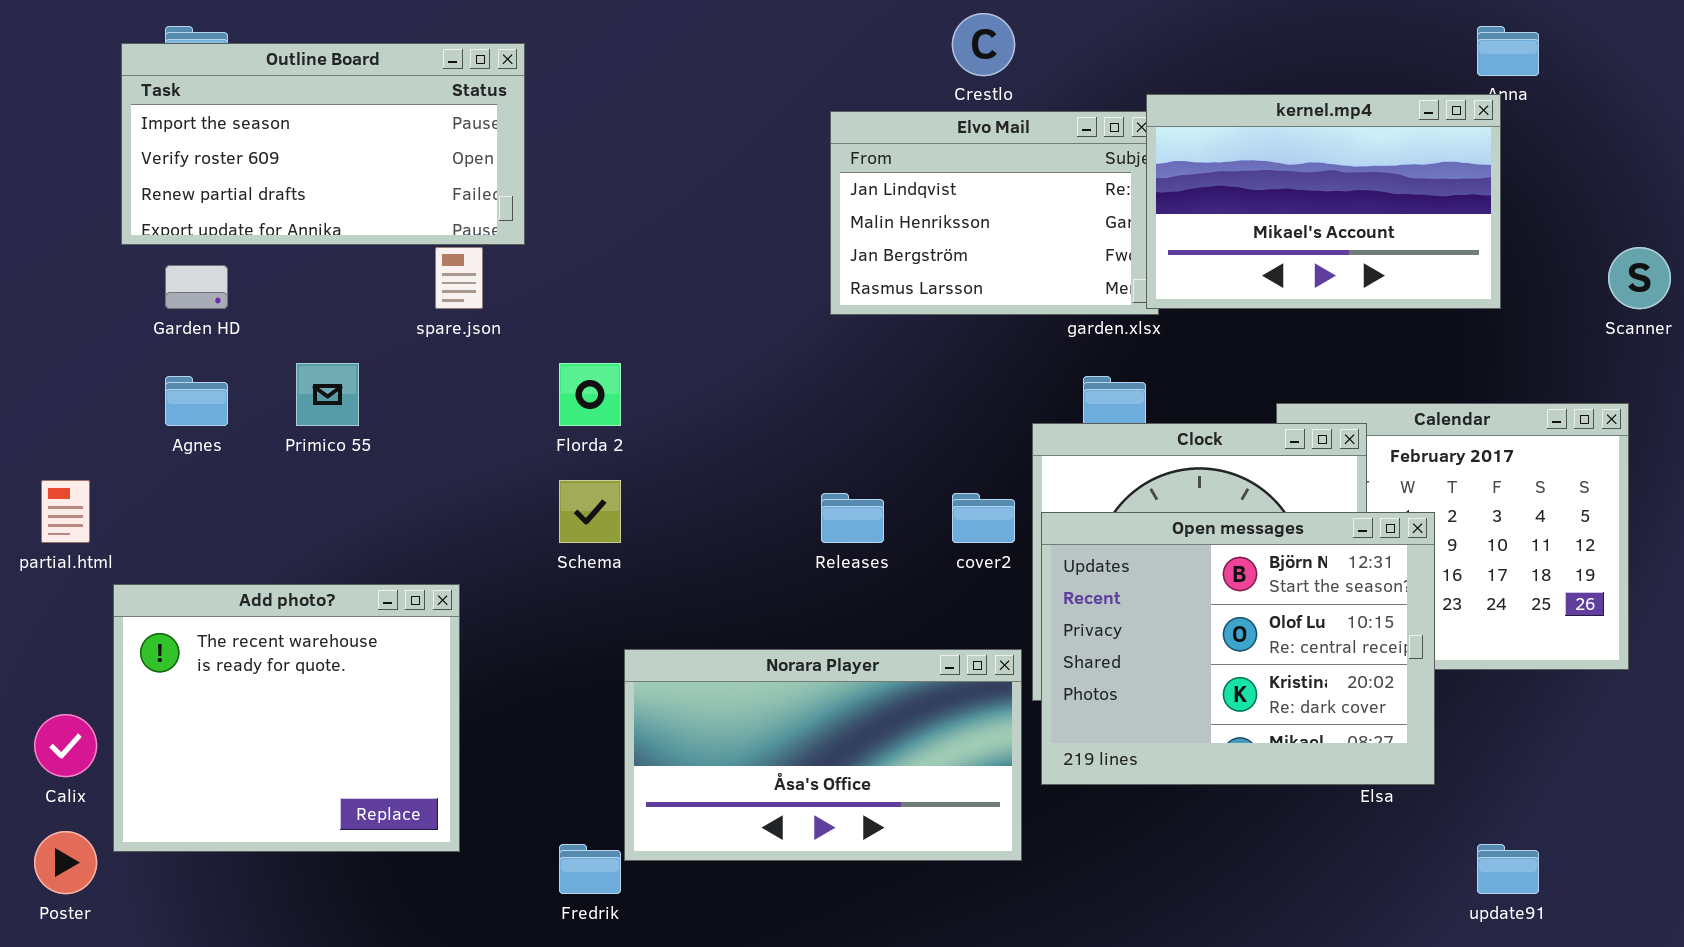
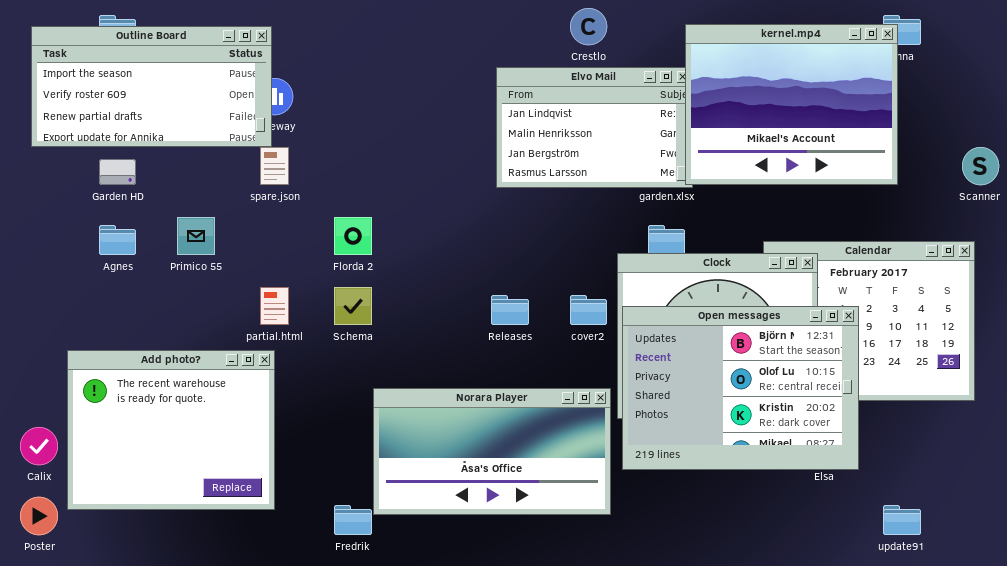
Outline Board: [121,43,525,245] -> [31,26,272,147], moved
kernel.mp4: [1146,94,1501,309] -> [685,24,898,185], resized
partial.html: [41,480,90,543] -> [260,287,289,325], moved

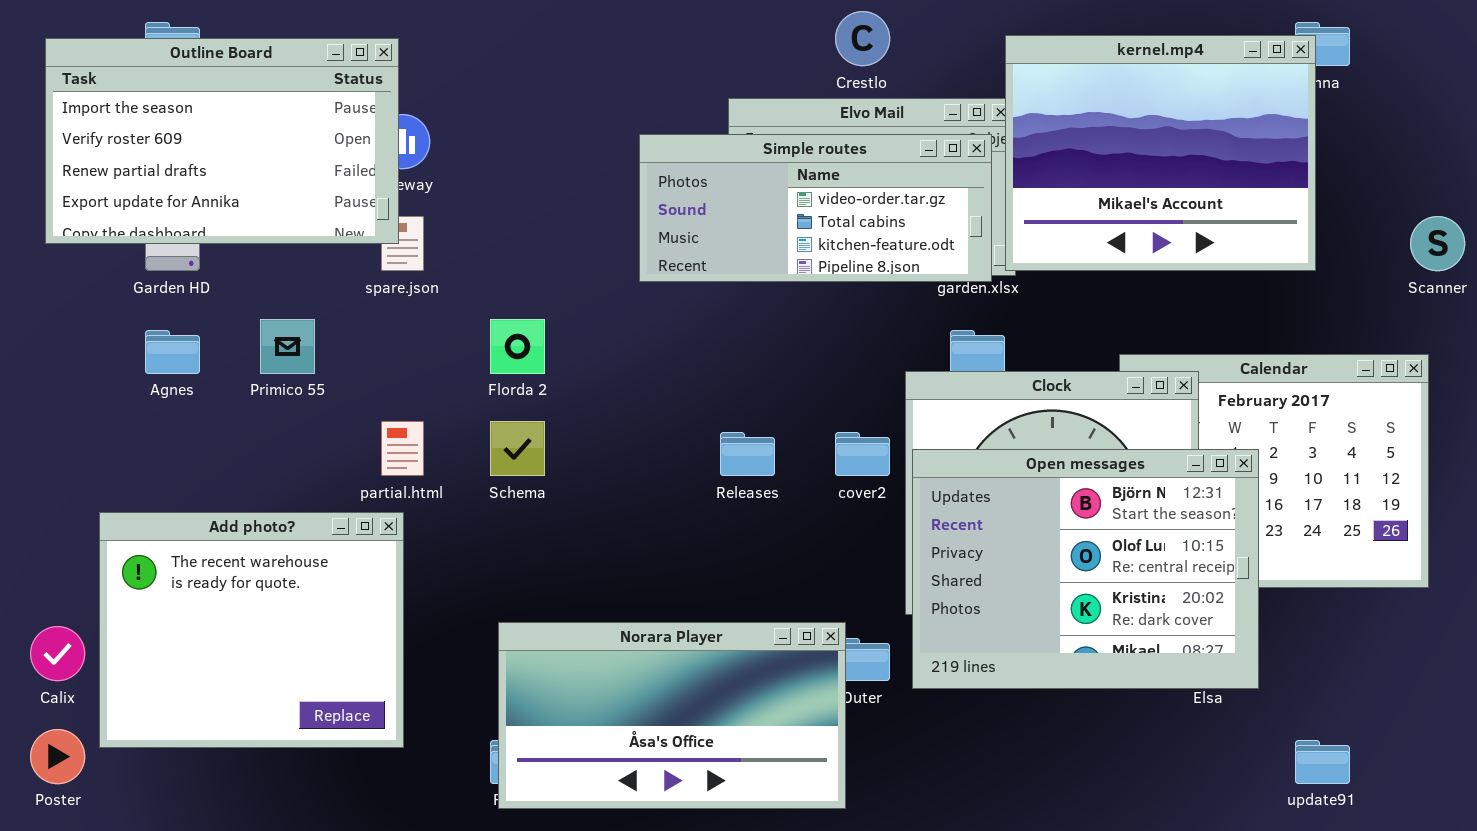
Outline Board: [31,26,272,147] -> [45,38,399,244], resized
Simple routes: none -> [639,134,992,282], opened
Norara Player: [373,388,611,515] -> [498,622,846,809], moved

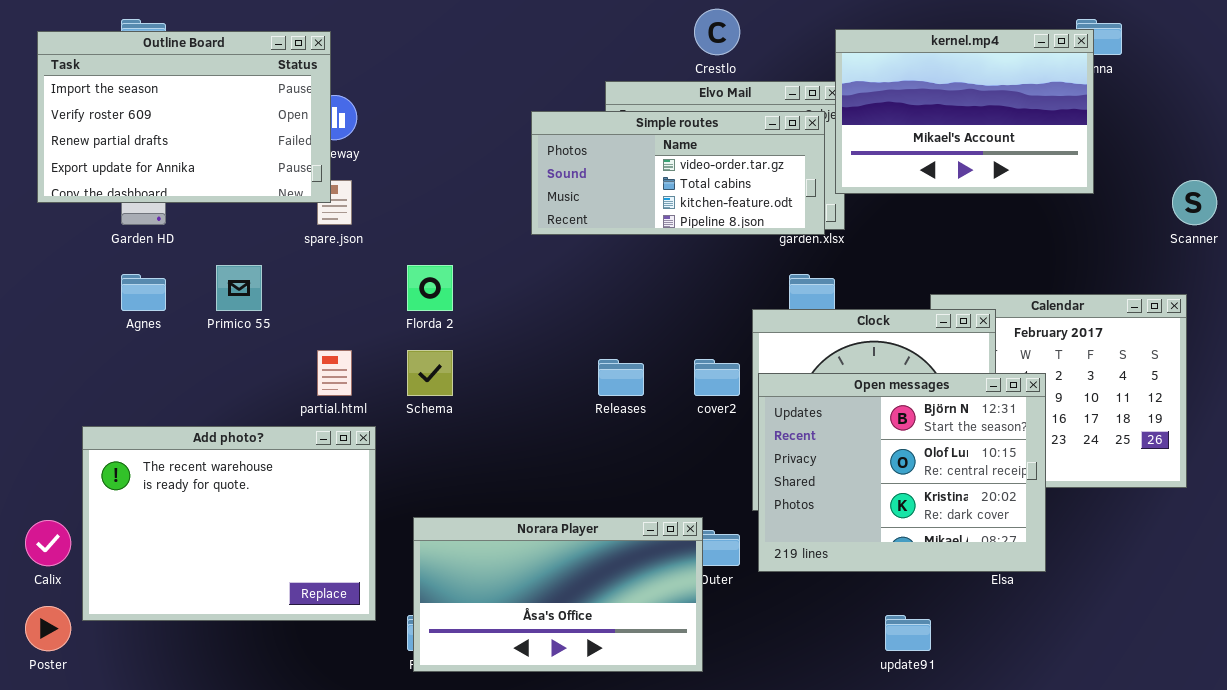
kernel.mp4: [1005,35,1316,271] -> [835,29,1094,194], resized
Add photo?: [99,512,404,748] -> [82,426,376,621], resized
update91: [1295,740,1350,784] -> [885,615,931,651], moved

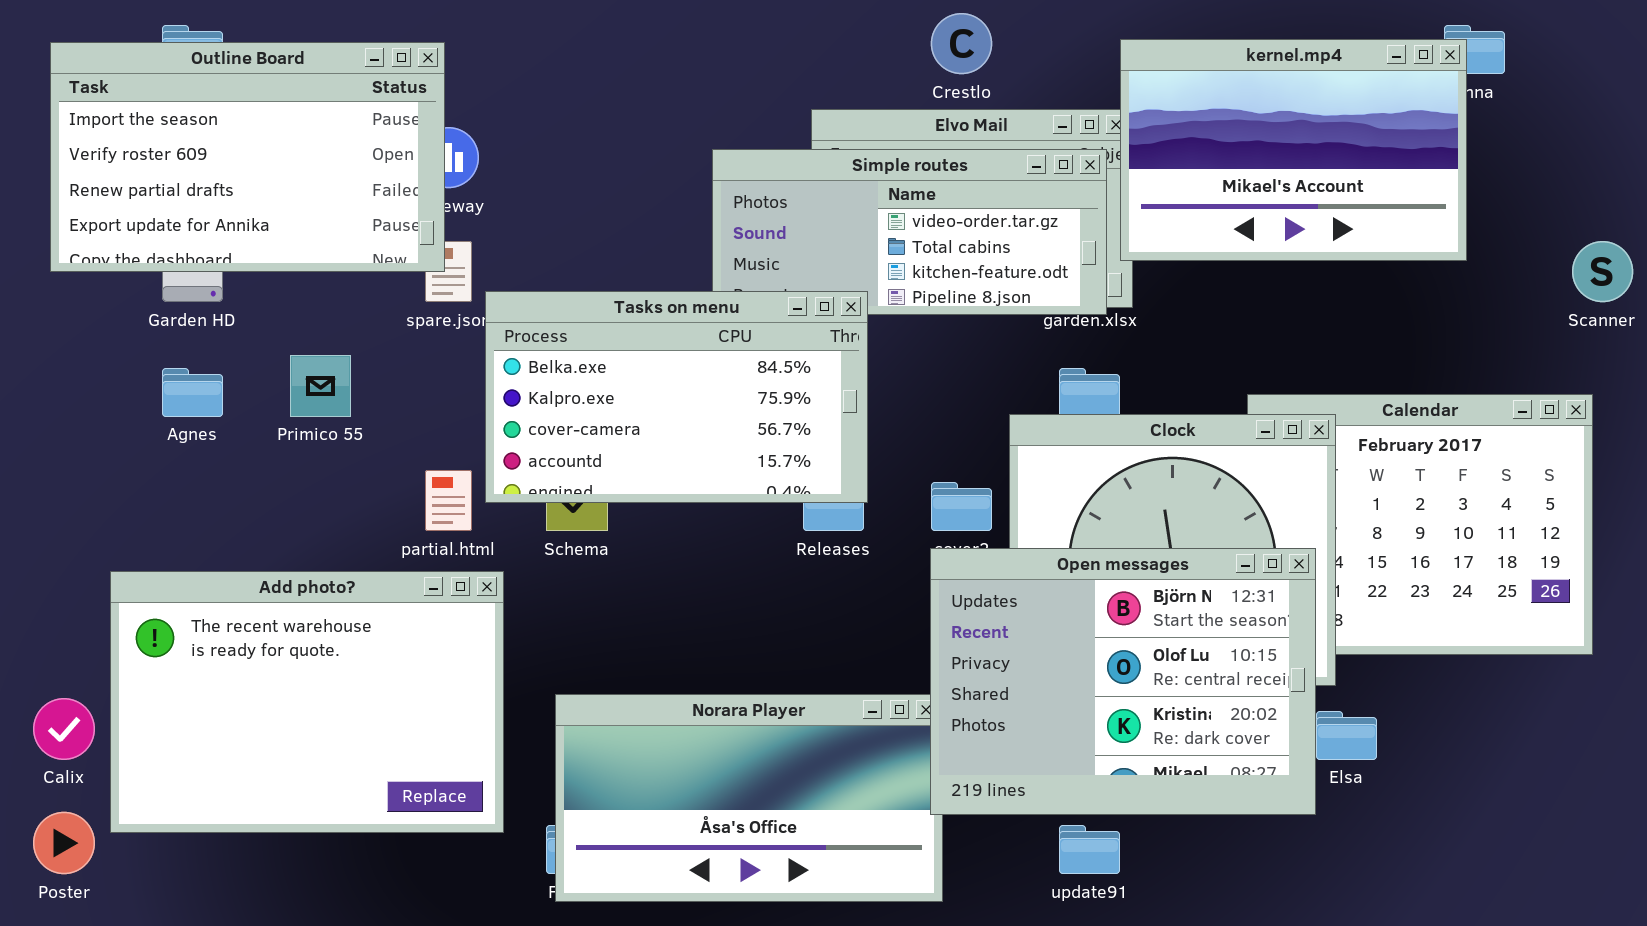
Tasks on menu: none -> [485,291,868,503], opened
Open messages: [758,373,1046,572] -> [930,548,1316,815], moved
update91: [885,615,931,651] -> [1059,825,1120,874], moved

